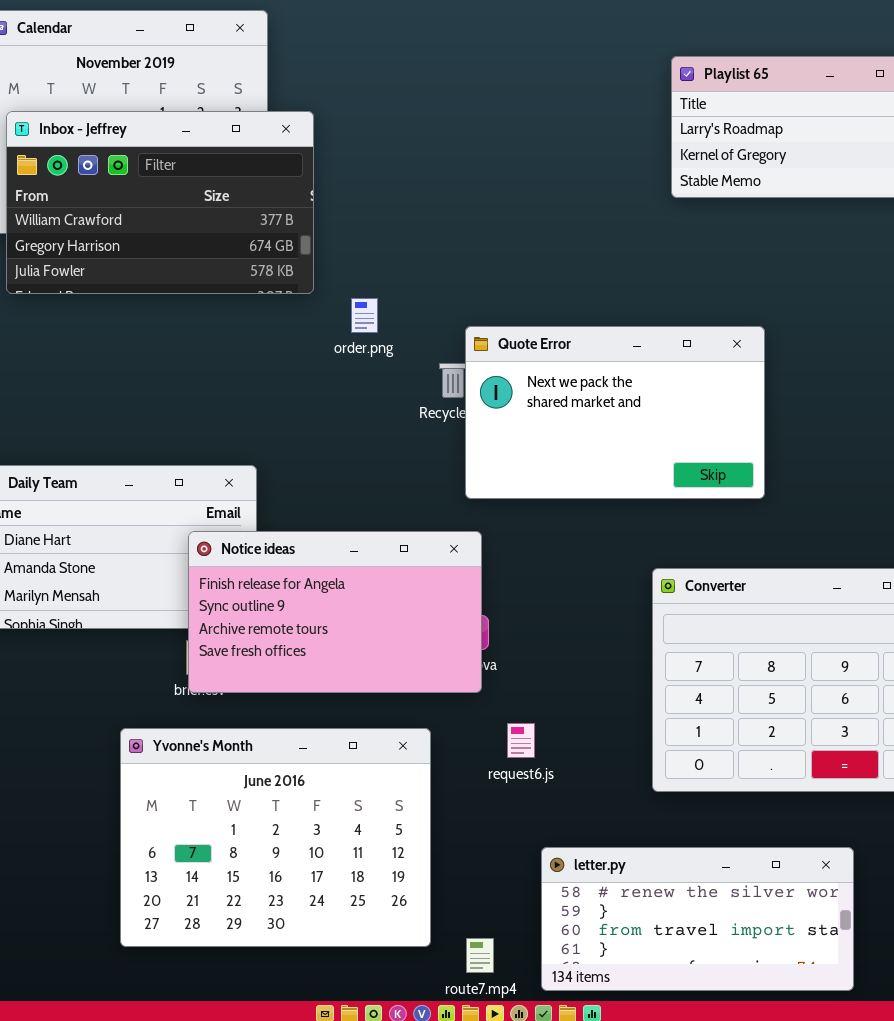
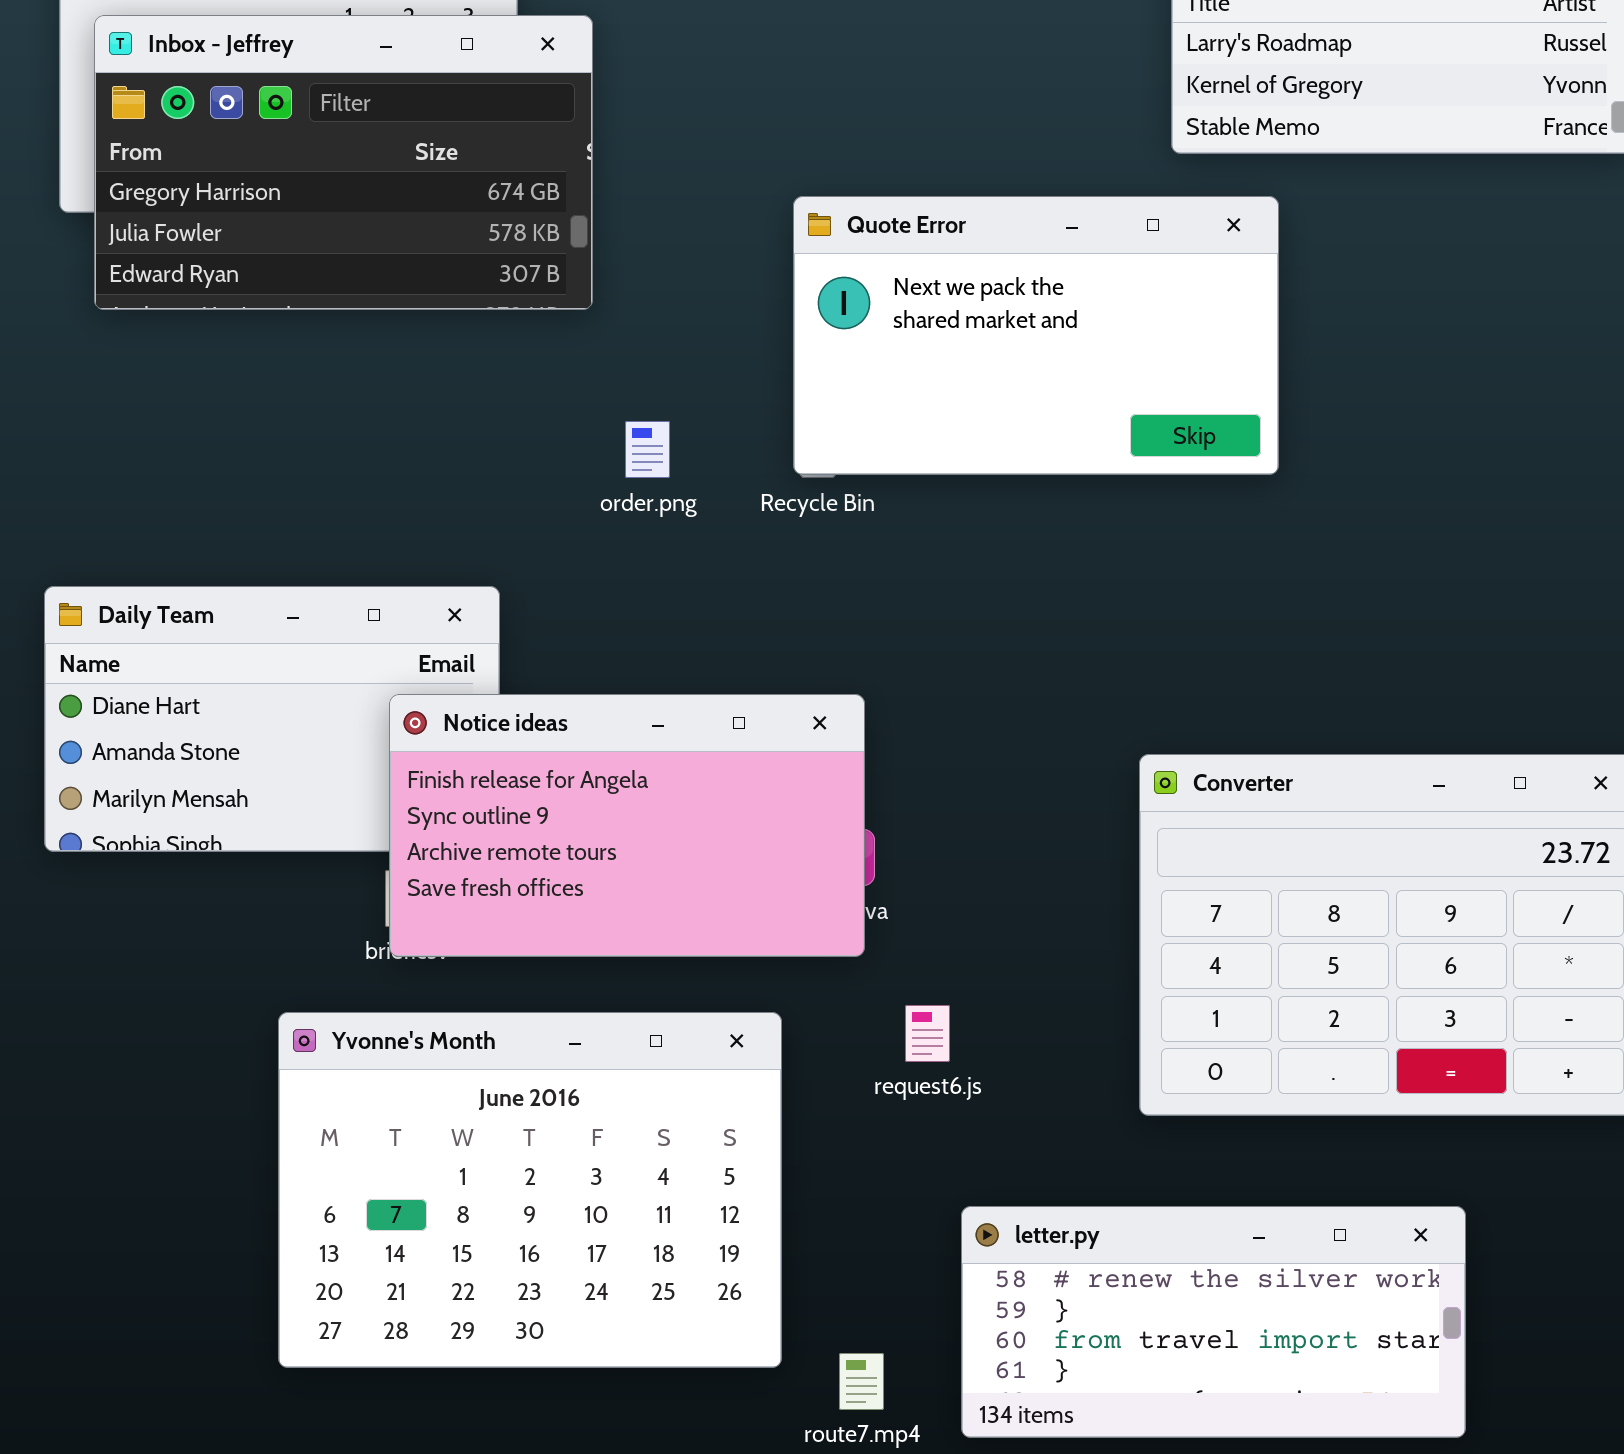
Inbox - Jeffrey: [6,111,314,294] -> [94,15,593,310], scrolled down 1 row
order.png: [351,298,378,333] -> [625,421,670,478], moved
Quote Error: [465,326,765,499] -> [793,196,1279,475], moved

